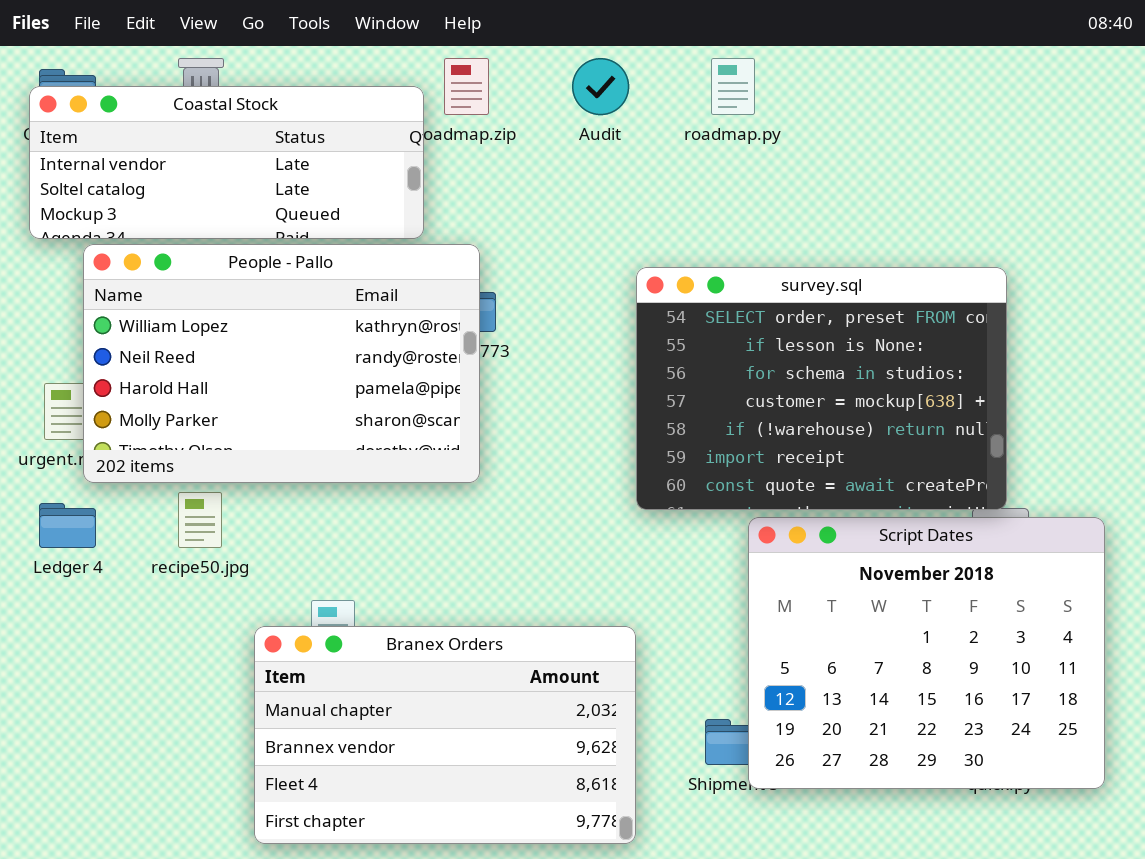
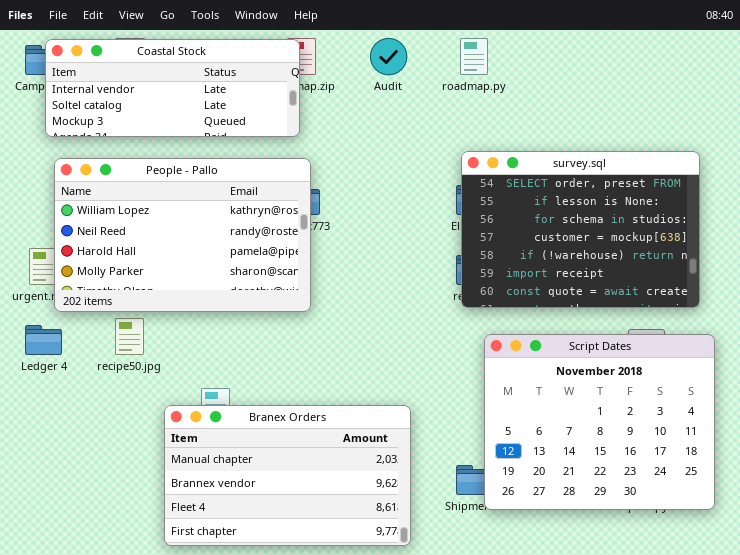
Coastal Stock: [29,86,424,239] -> [45,39,300,137], moved
survey.sql: [636,267,1007,510] -> [461,151,700,308], moved

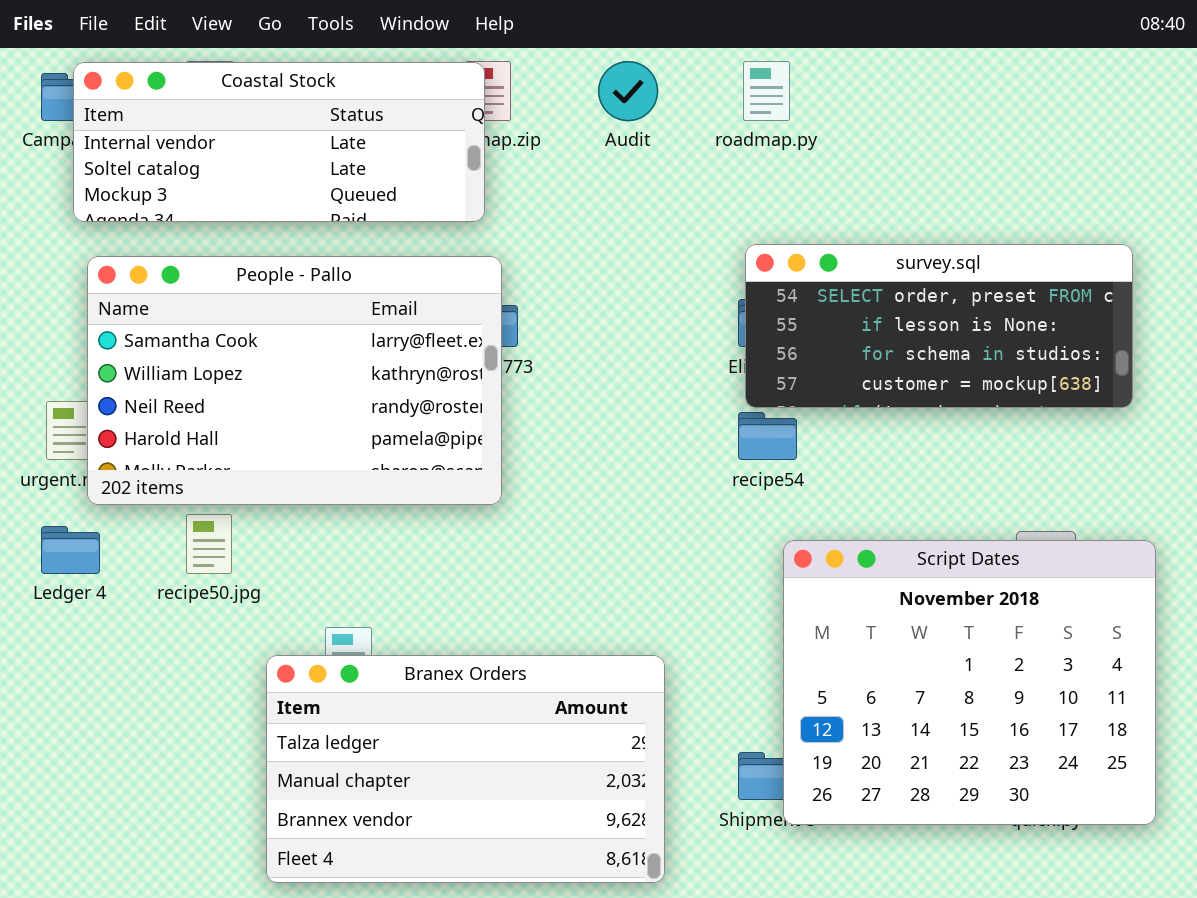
survey.sql: [461,151,700,308] -> [745,244,1133,408], resized
People - Pallo: [54,158,311,312] -> [87,256,502,505], scrolled up 1 row
Branex Orders: [164,405,411,546] -> [266,655,665,883], scrolled up 1 row

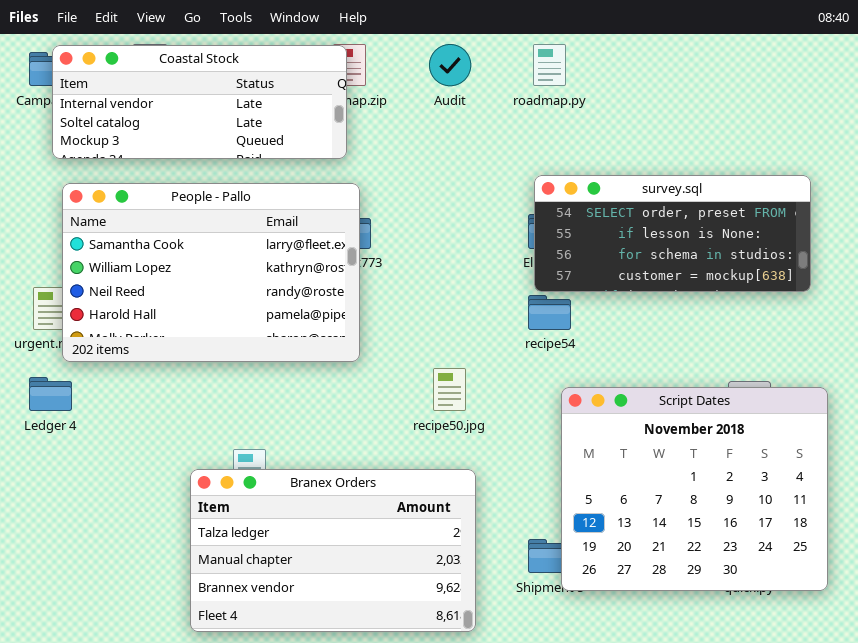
recipe50.jpg: [186,514,232,574] -> [433,368,466,411], moved

